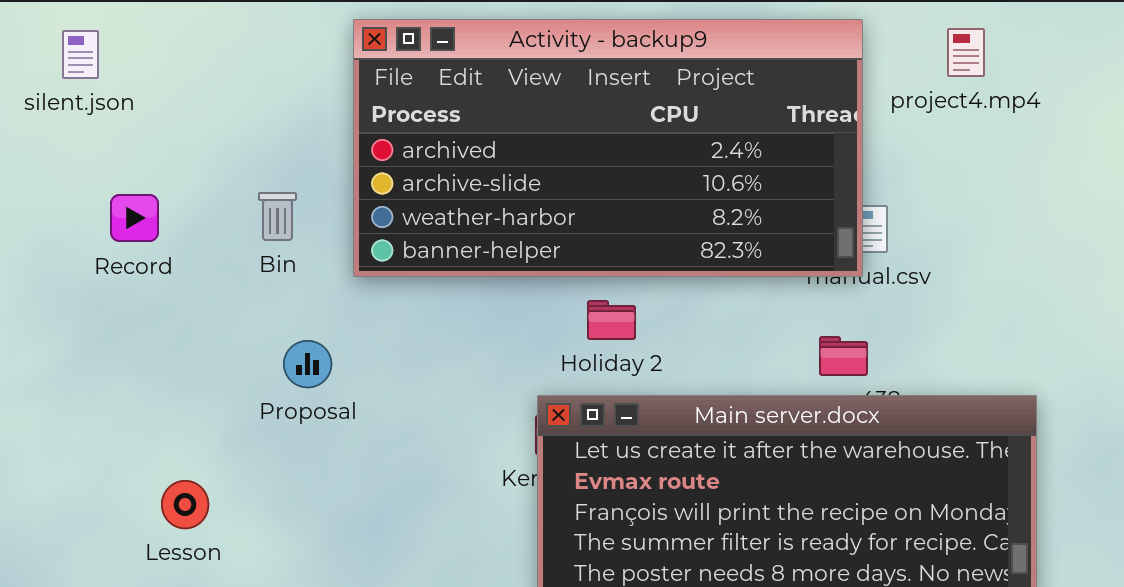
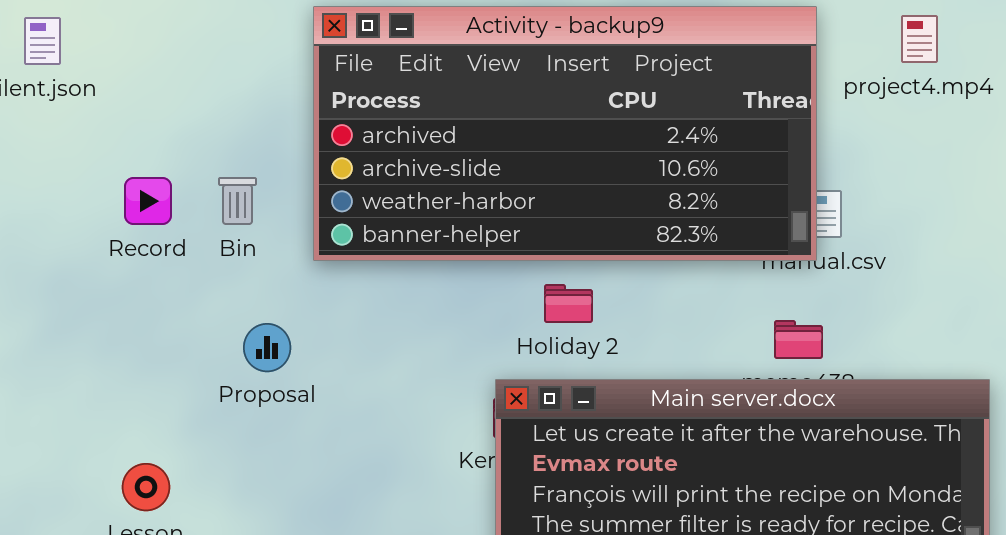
Record: [110,194,159,242] -> [124,177,172,225], moved

